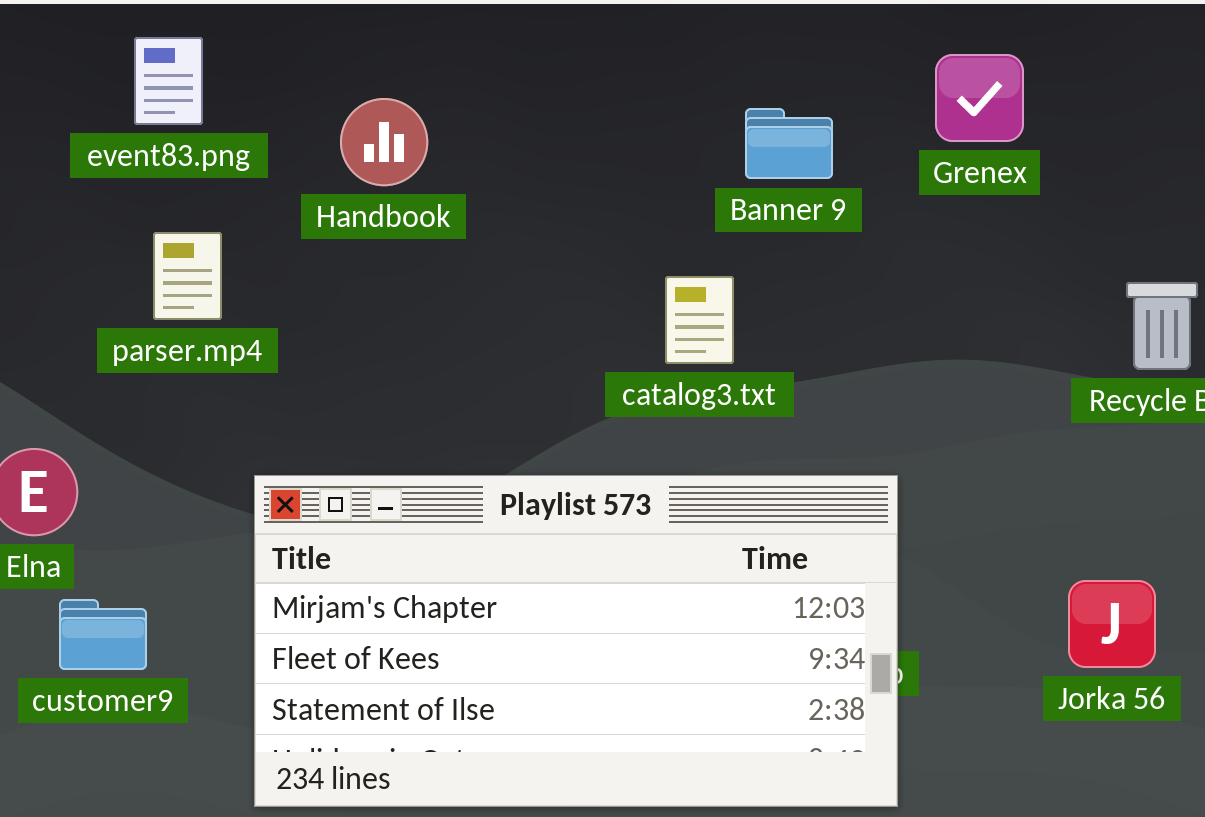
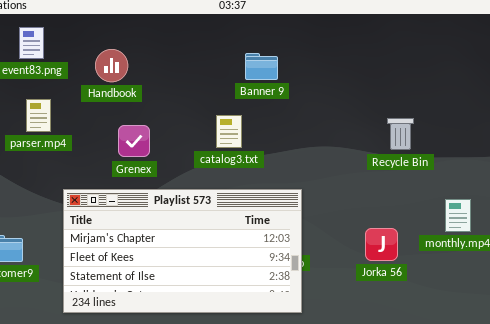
Grenex: [935,54,1024,142] -> [118,125,150,157], moved

